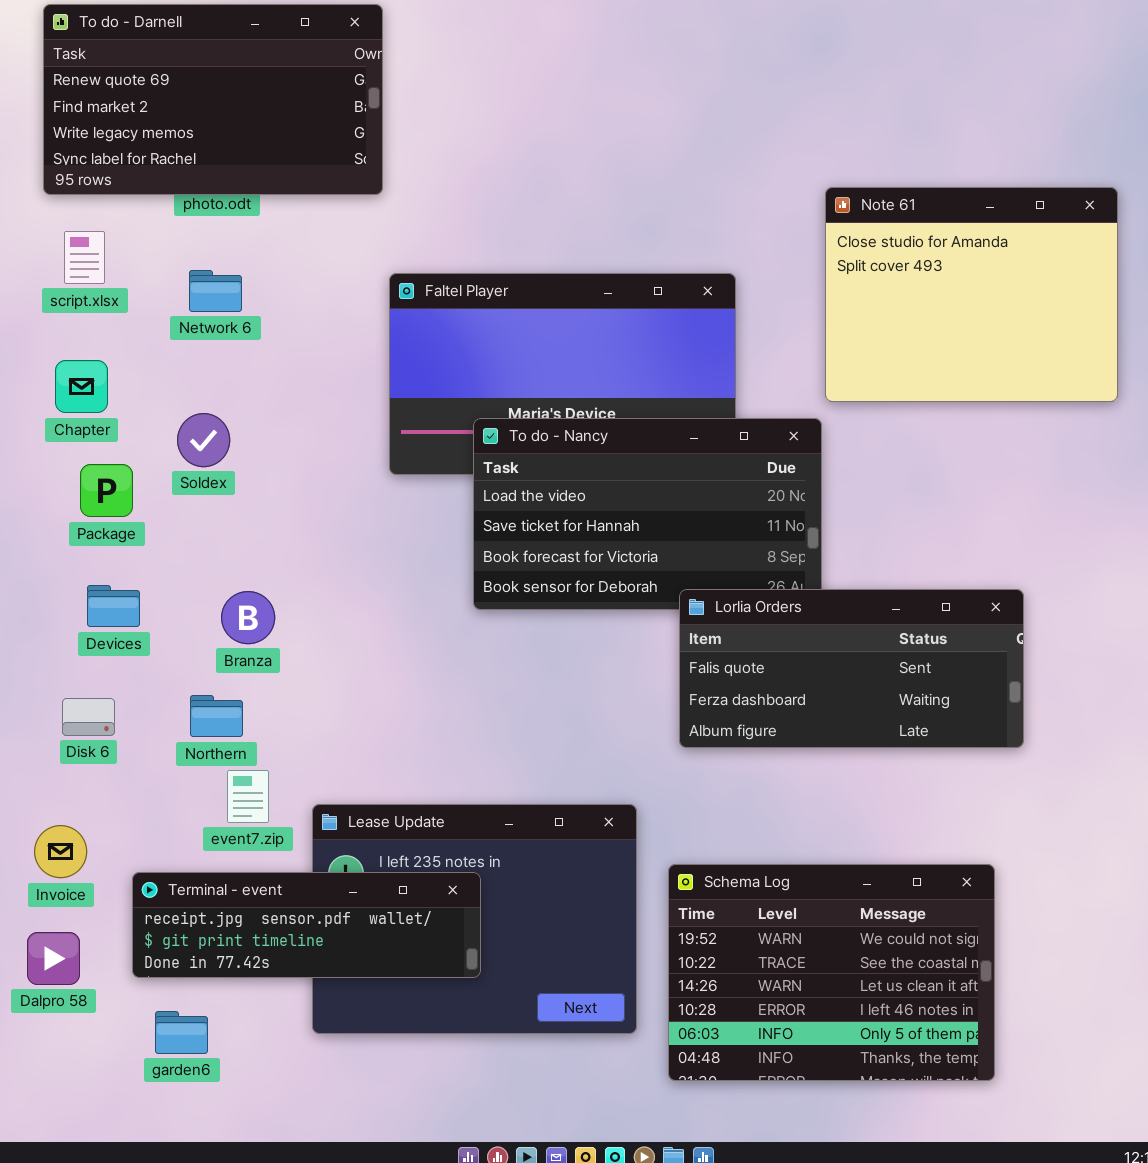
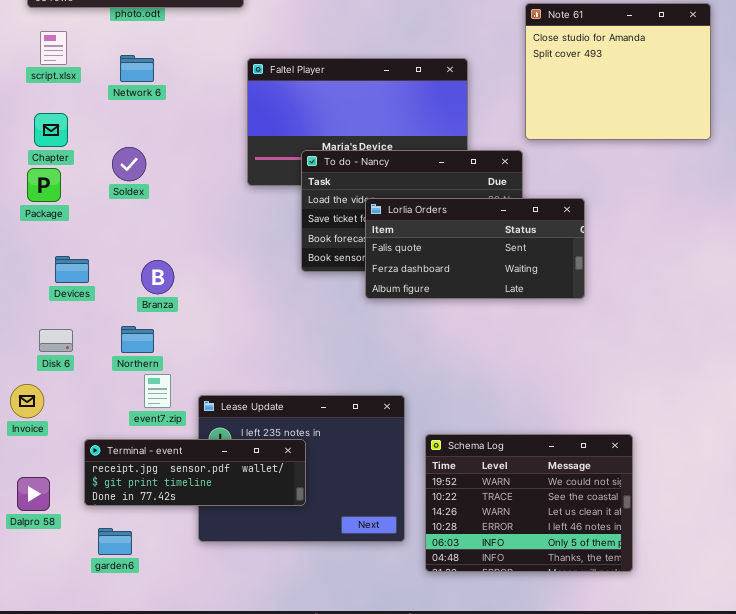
Package: [80,464,133,517] -> [27,168,61,202], moved
Lorlia Orders: [679,589,1024,748] -> [365,198,585,299], moved
Invoice: [34,825,87,878] -> [10,384,44,418], moved

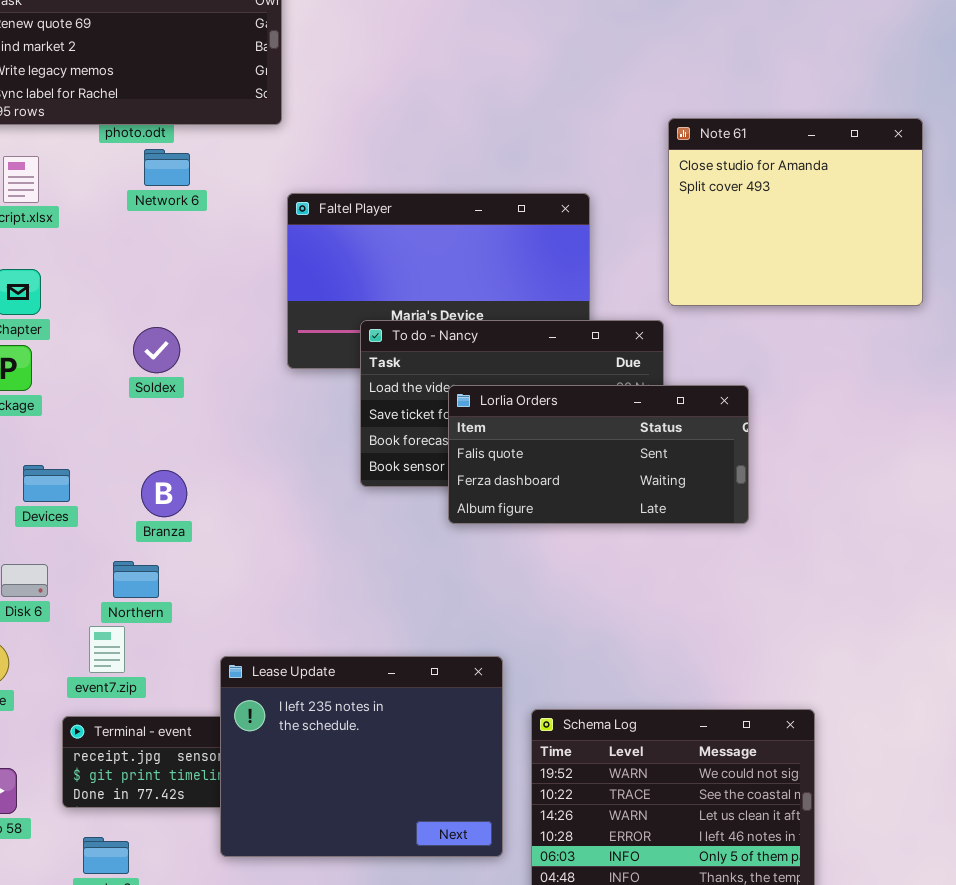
Network 6: [120,55,154,82] -> [144,149,190,186], moved
Soldex: [112,147,146,181] -> [133,327,180,373], moved
event7.zip: [144,374,171,408] -> [89,626,125,673], moved
Lease Update: [198,395,405,542] -> [220,656,503,857], raised

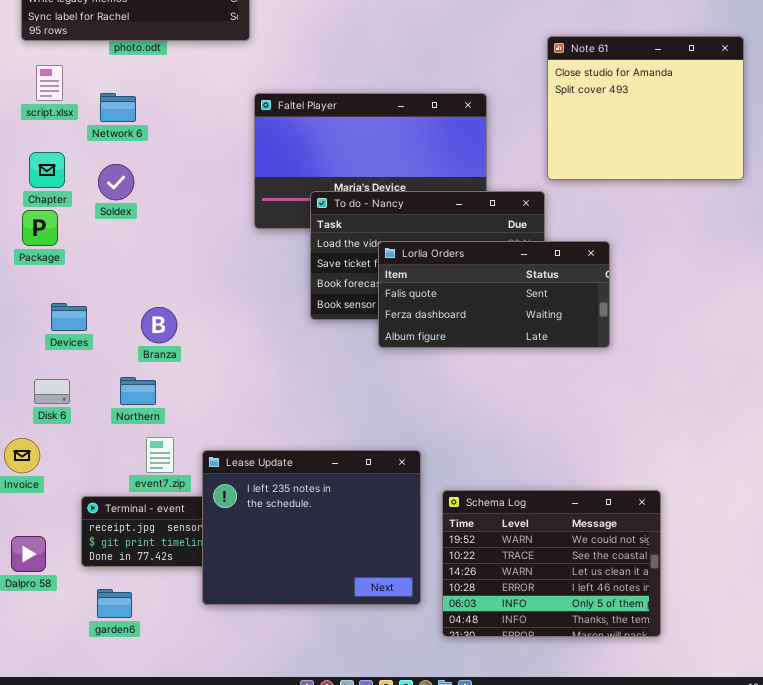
Network 6: [144,149,190,186] -> [100,93,136,122], moved
Soldex: [133,327,180,373] -> [98,164,134,200], moved
event7.zip: [89,626,125,673] -> [146,437,174,473], moved

